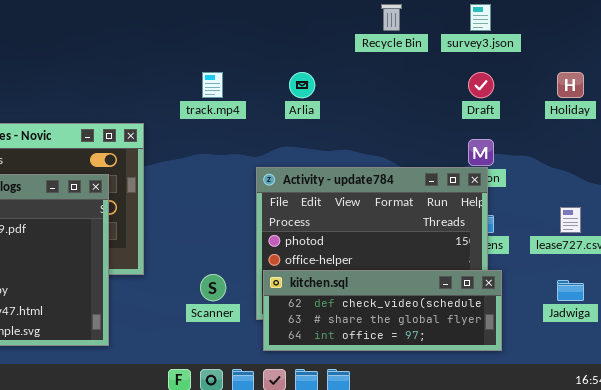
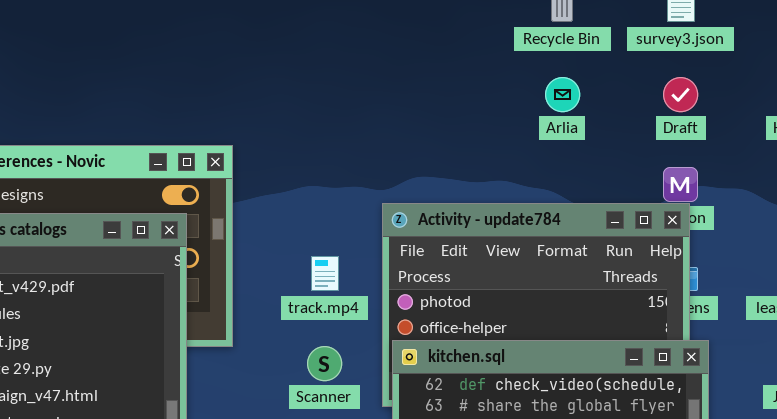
track.mp4: [202,72,223,98] -> [311,256,339,291], moved
Arlia: [289,72,315,98] -> [545,77,580,112], moved

